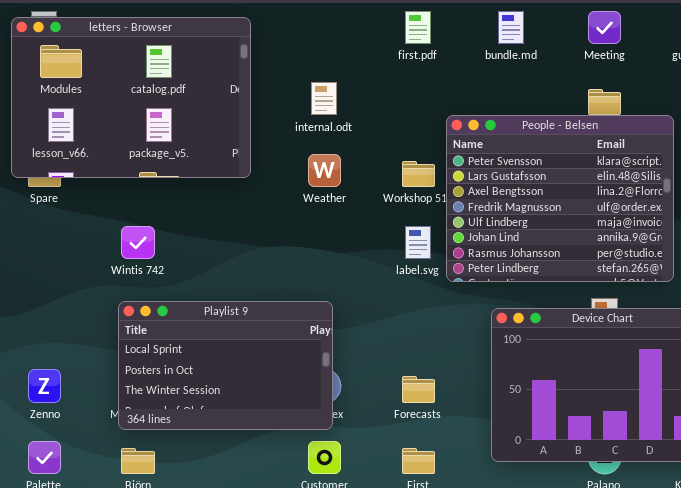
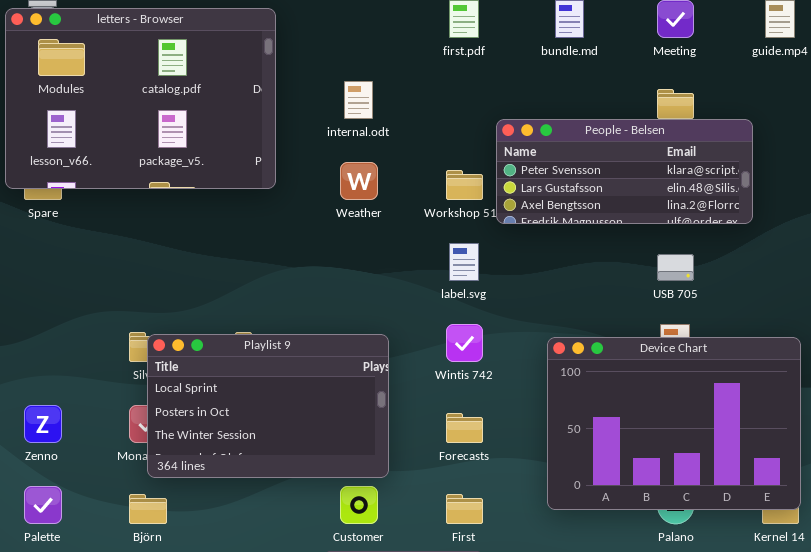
People - Belsen: [446,115,674,282] -> [496,119,753,224], resized
Wintis 742: [121,226,155,259] -> [446,324,483,362], moved
Playlist 9: [118,301,333,430] -> [147,334,389,478], moved

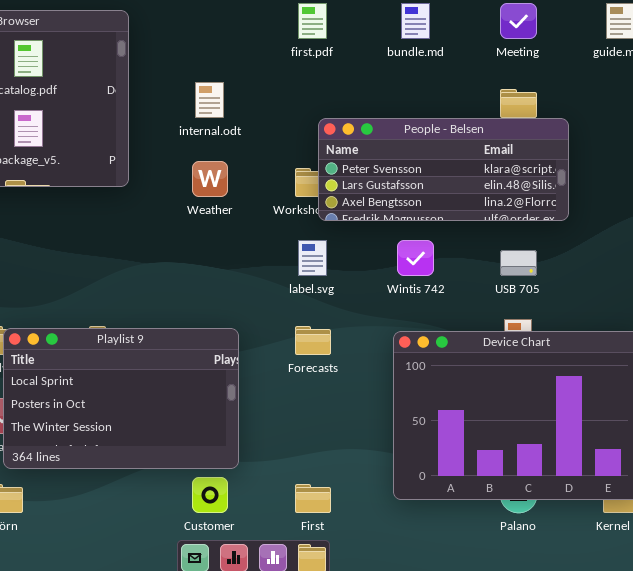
People - Belsen: [496,119,753,224] -> [318,118,569,221], moved
Wintis 742: [446,324,483,362] -> [397,240,434,276], moved
Forecasts: [446,413,483,443] -> [295,326,331,355], moved

